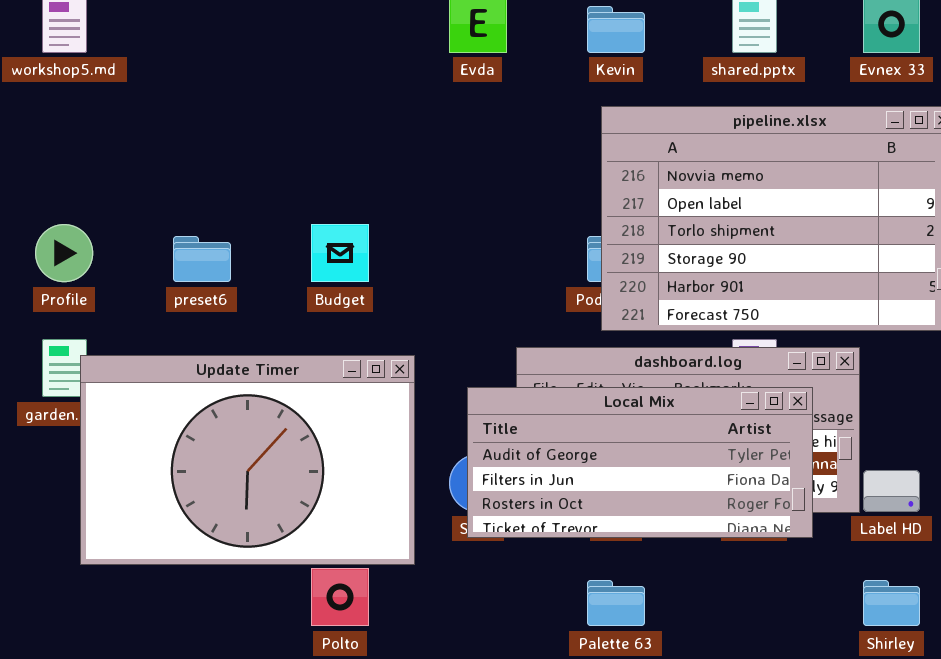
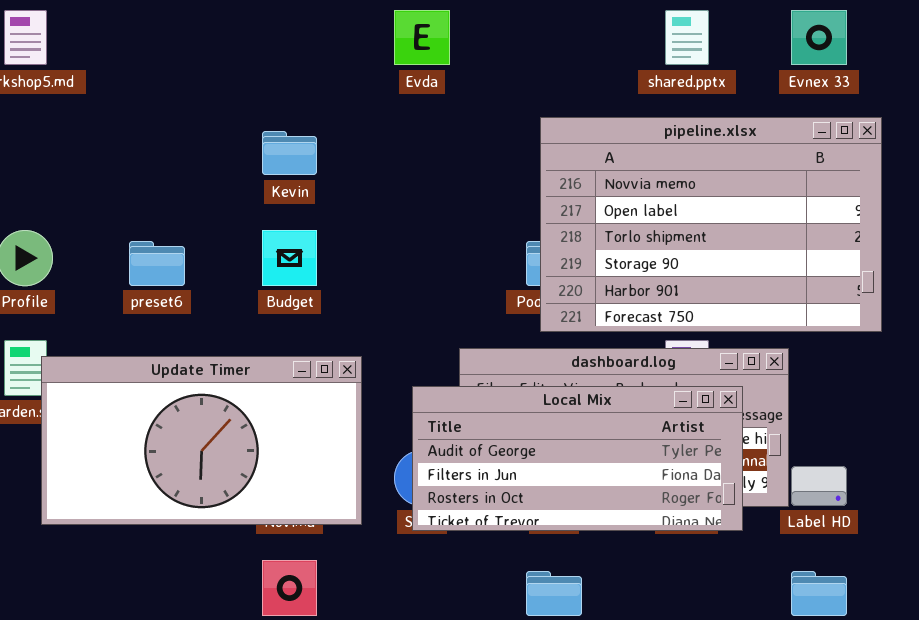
Kevin: [587,6,645,53] -> [262,131,317,175], moved
Update Timer: [80,355,415,565] -> [41,356,362,525], resized

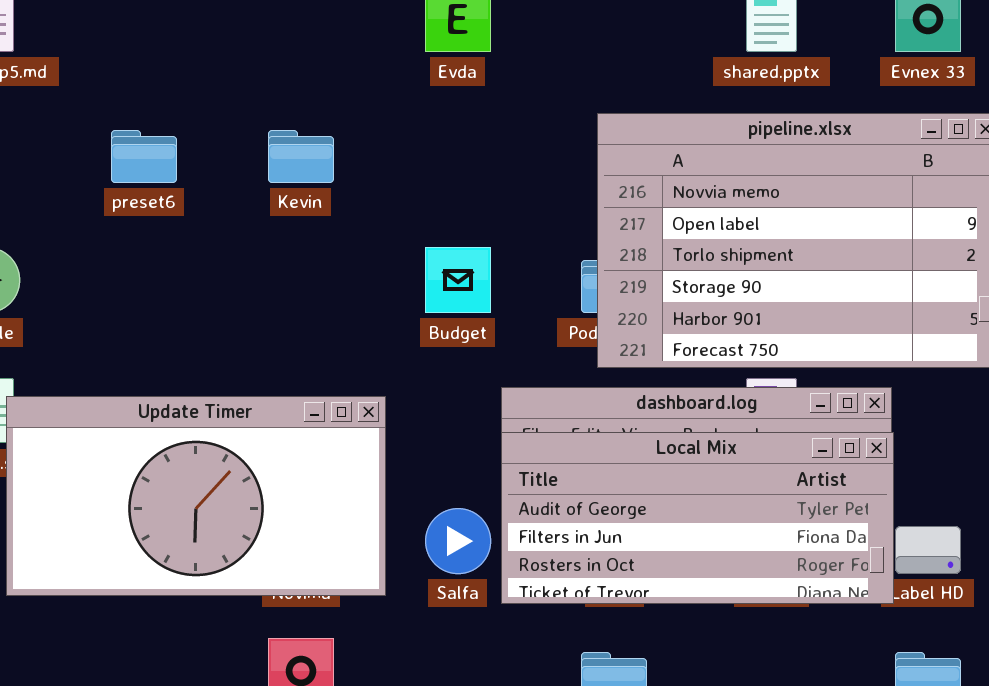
Budget: [262,230,317,286] -> [425,247,491,313], moved
preset6: [129,241,185,286] -> [111,130,177,183], moved
Local Mix: [412,386,743,531] -> [501,432,894,604], moved

